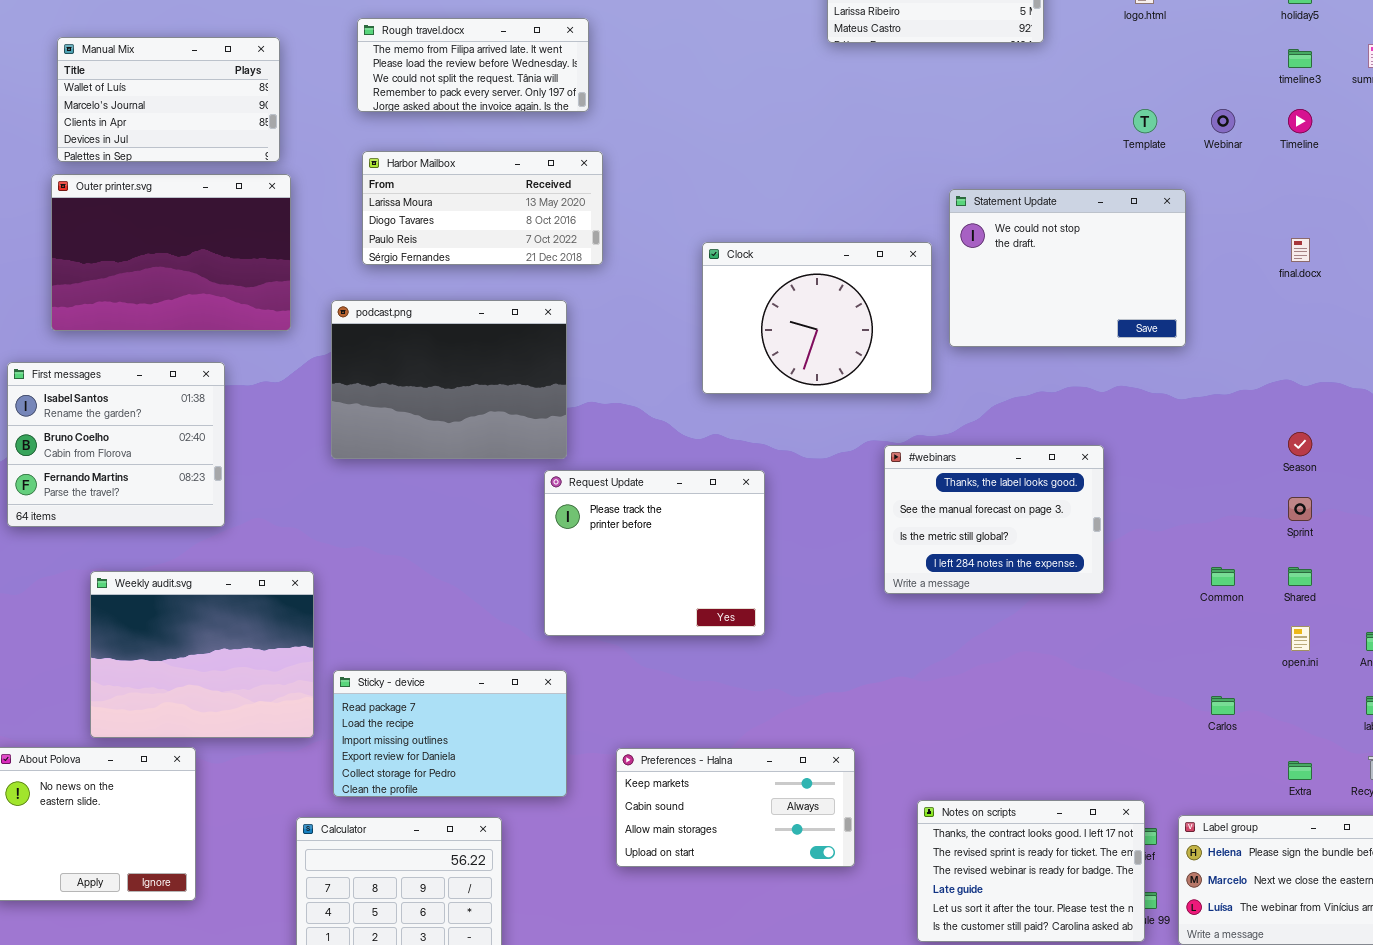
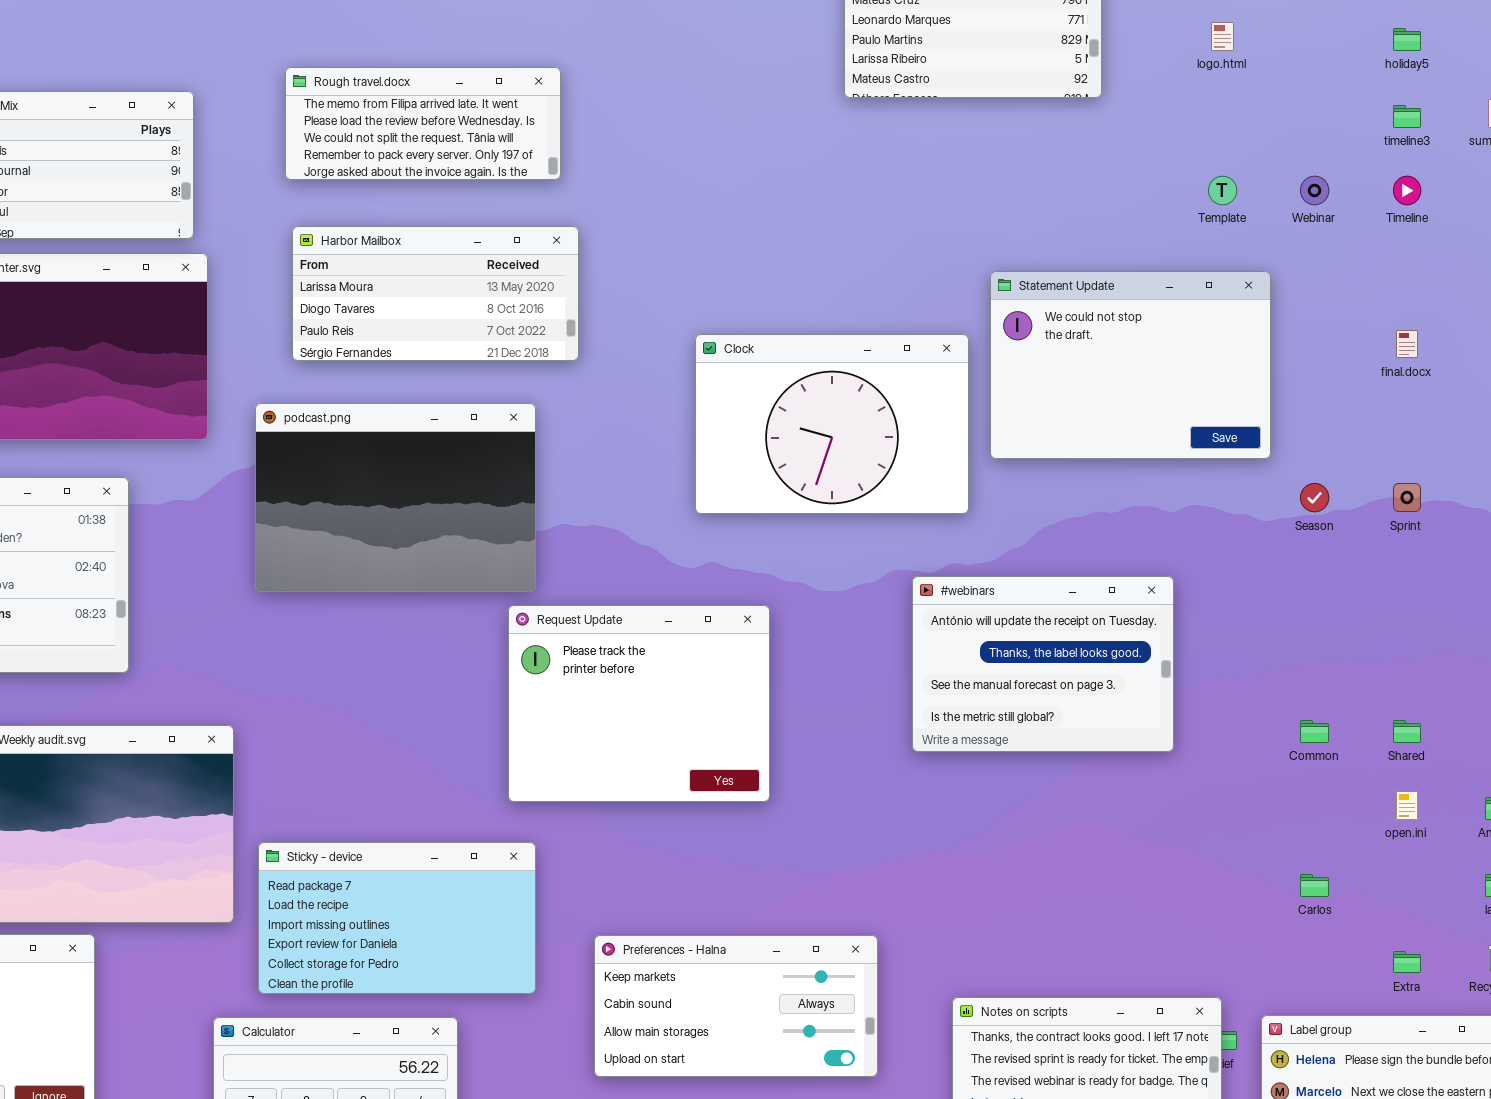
Season: [1288,432,1312,456] -> [1300,483,1329,512], moved
#webinars: [884,445,1104,594] -> [912,576,1174,752], scrolled up 1 row
Sprint: [1288,497,1312,521] -> [1393,483,1421,512], moved

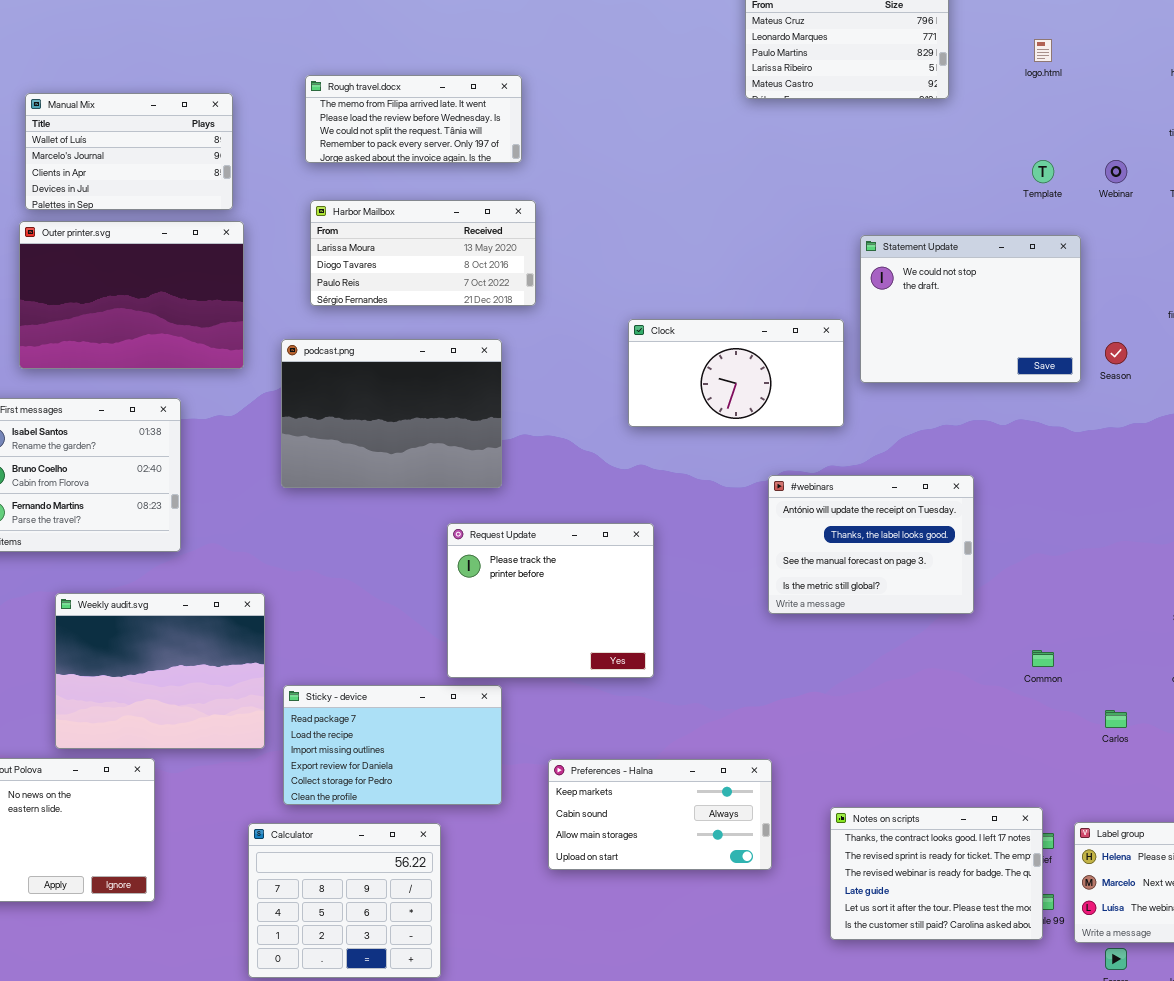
Clock: [695,334,969,514] -> [628,319,844,427], resized
Season: [1300,483,1329,512] -> [1105,342,1127,364], moved
#webinars: [912,576,1174,752] -> [768,475,974,614], moved
Request Update: [508,605,770,802] -> [447,523,654,678], moved
Common: [1300,720,1329,743] -> [1032,650,1054,667], moved

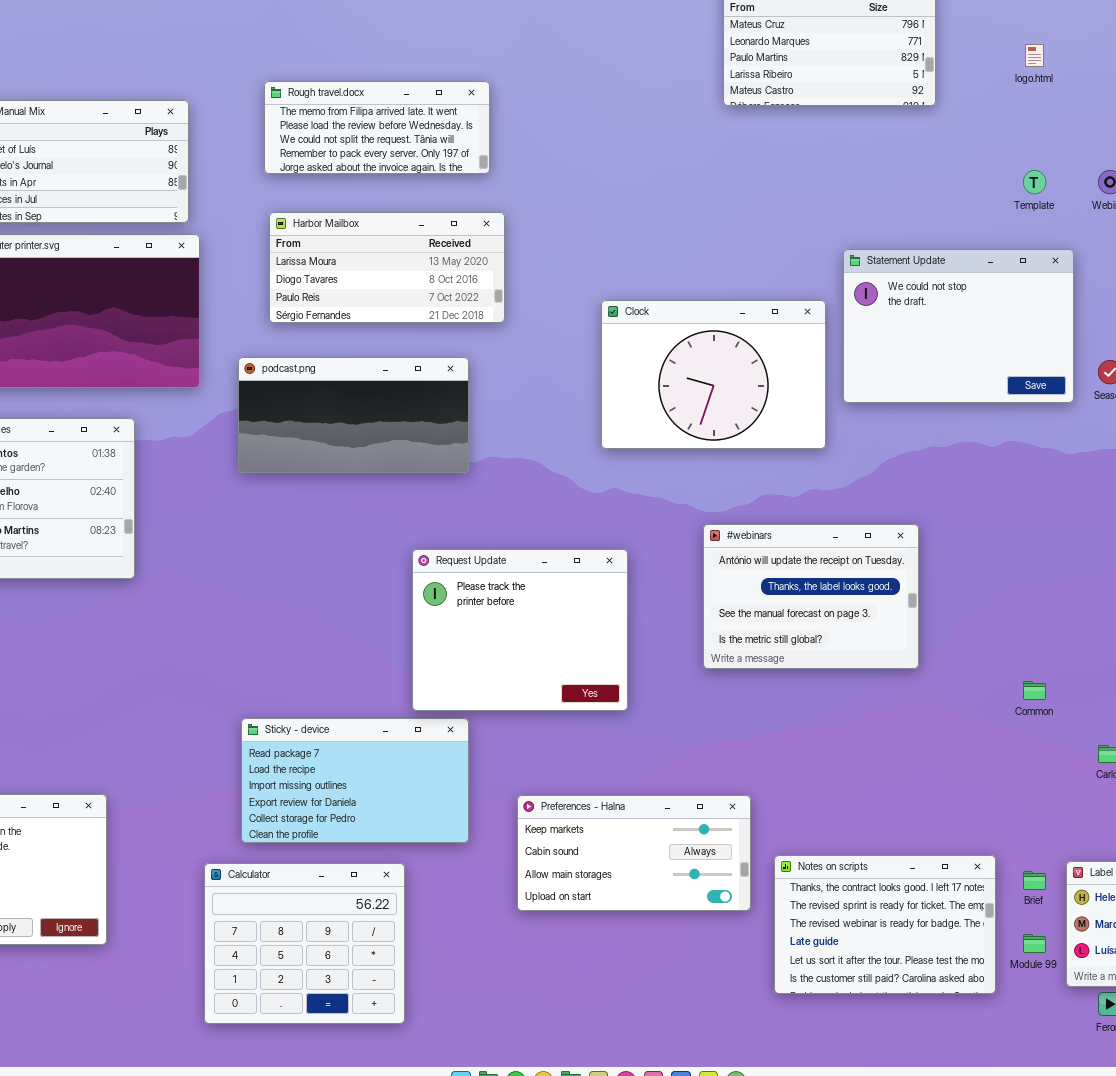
Clock: [628,319,844,427] -> [601,300,826,449], resized
podcast.png: [281,339,502,488] -> [238,357,469,473], resized
#webinars: [768,475,974,614] -> [703,524,919,669], moved
Weekly audit.svg: [55,593,265,749] -> none, closed
Notes on scripts: [830,807,1043,940] -> [774,855,996,994], moved

